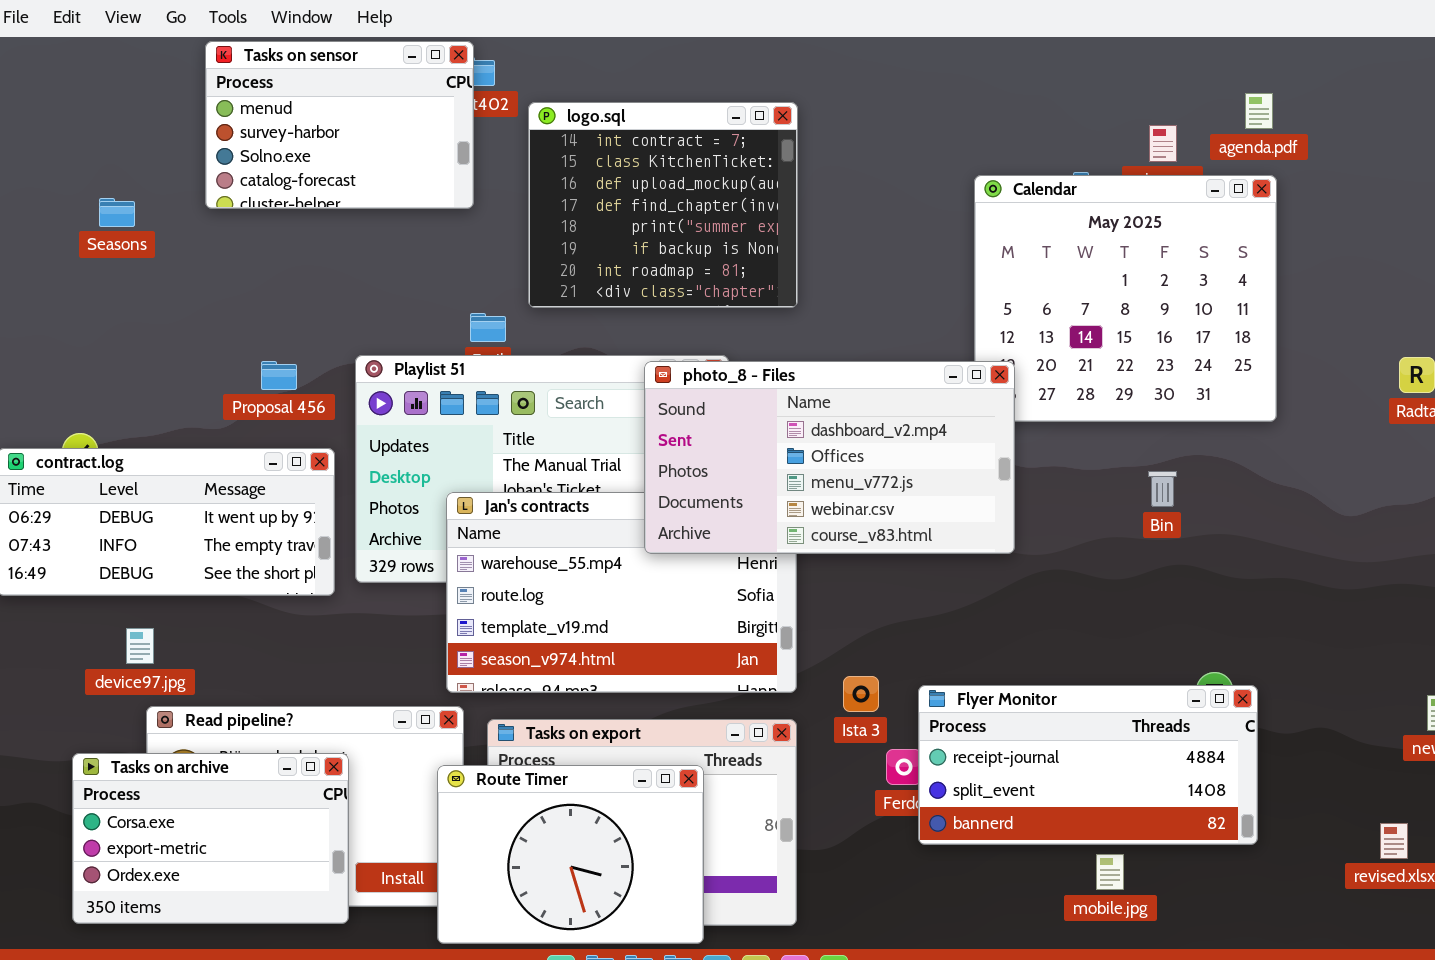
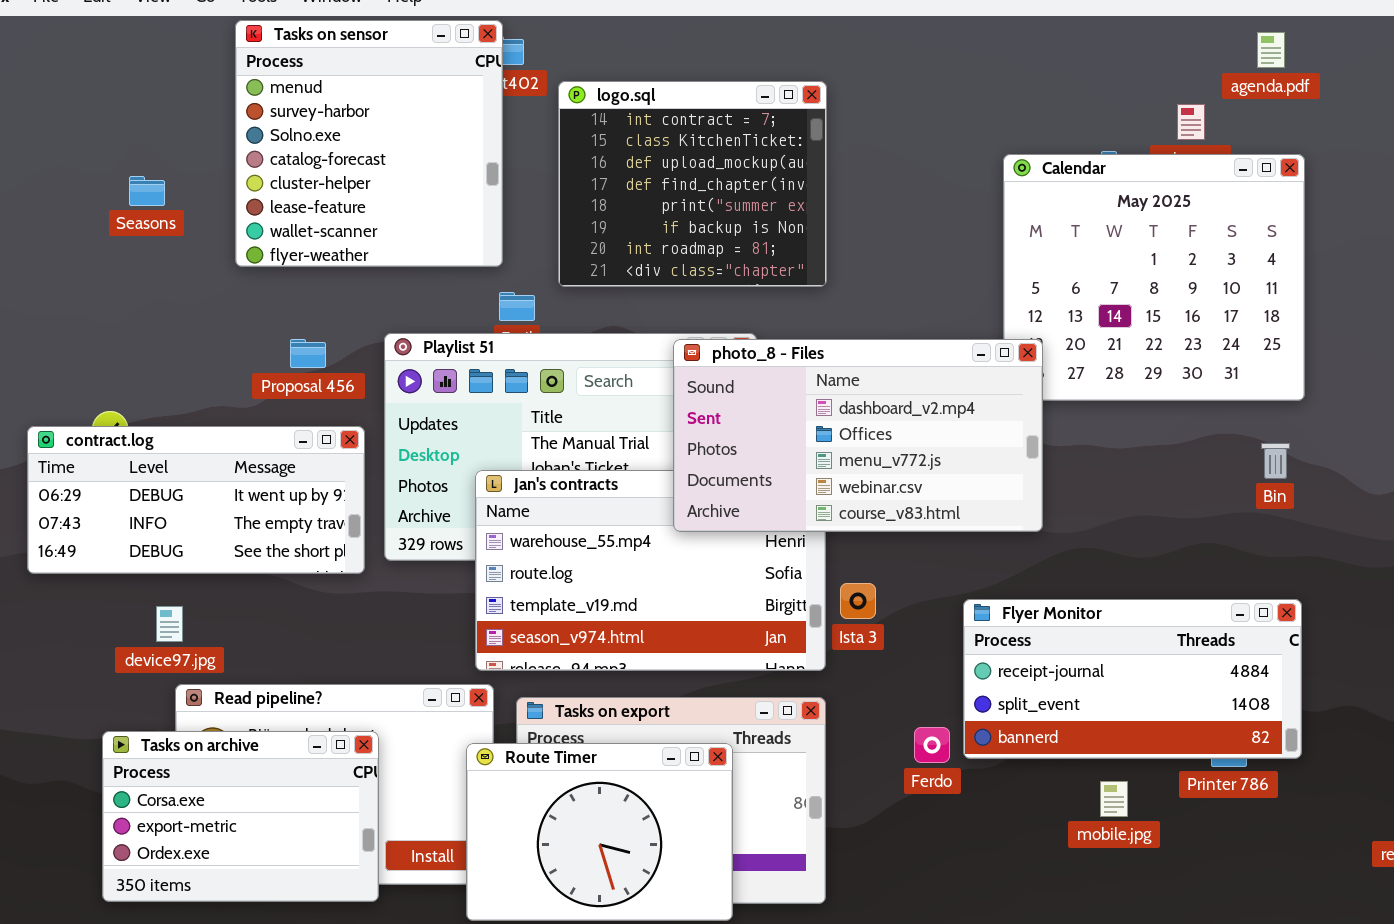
Tasks on sensor: [205,41,474,209] -> [235,20,503,267], resized
agenda.pdf: [1245,93,1273,129] -> [1257,32,1285,68], moved
Bin: [1148,471,1177,507] -> [1261,443,1290,479], moved
Ista 3: [843,676,879,712] -> [840,583,876,619], moved
Flyer Monitor: [918,685,1258,845] -> [963,599,1302,759], moved
mobile.jpg: [1096,854,1124,890] -> [1100,781,1128,817], moved

